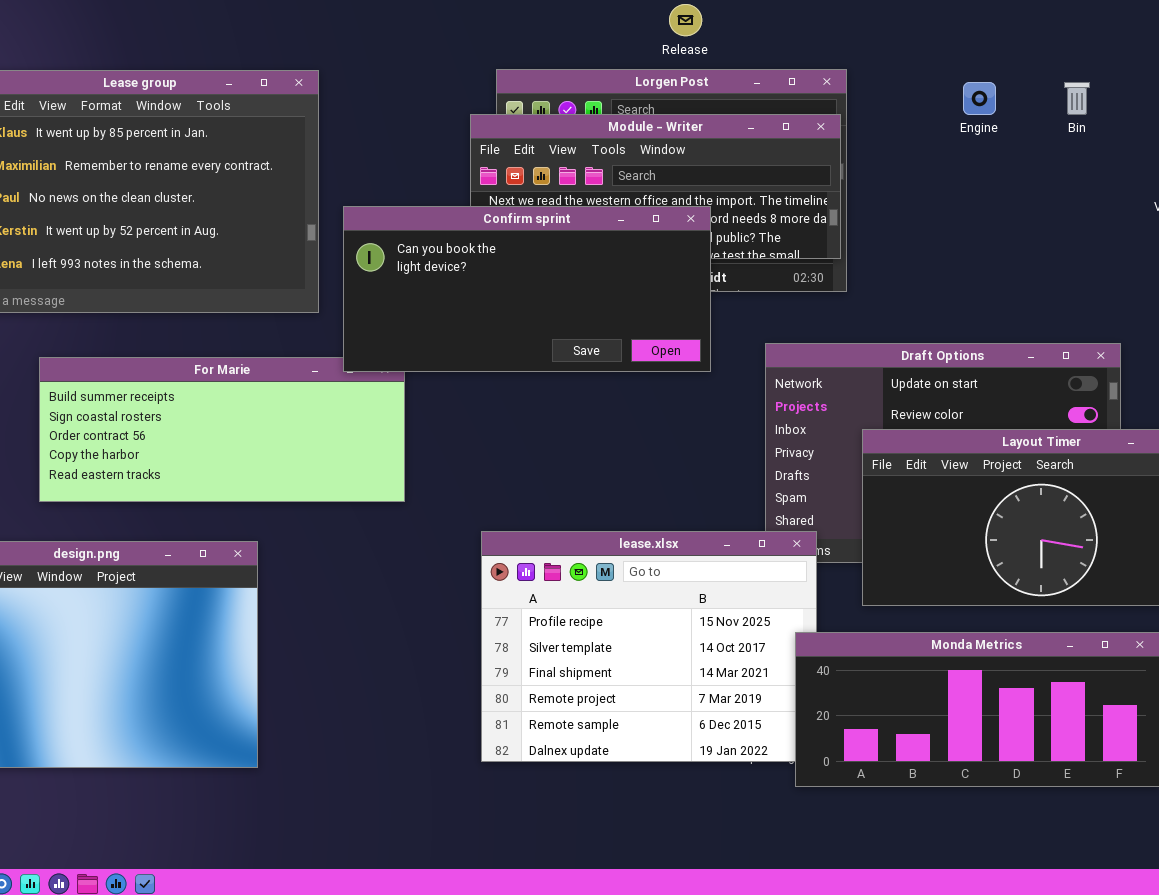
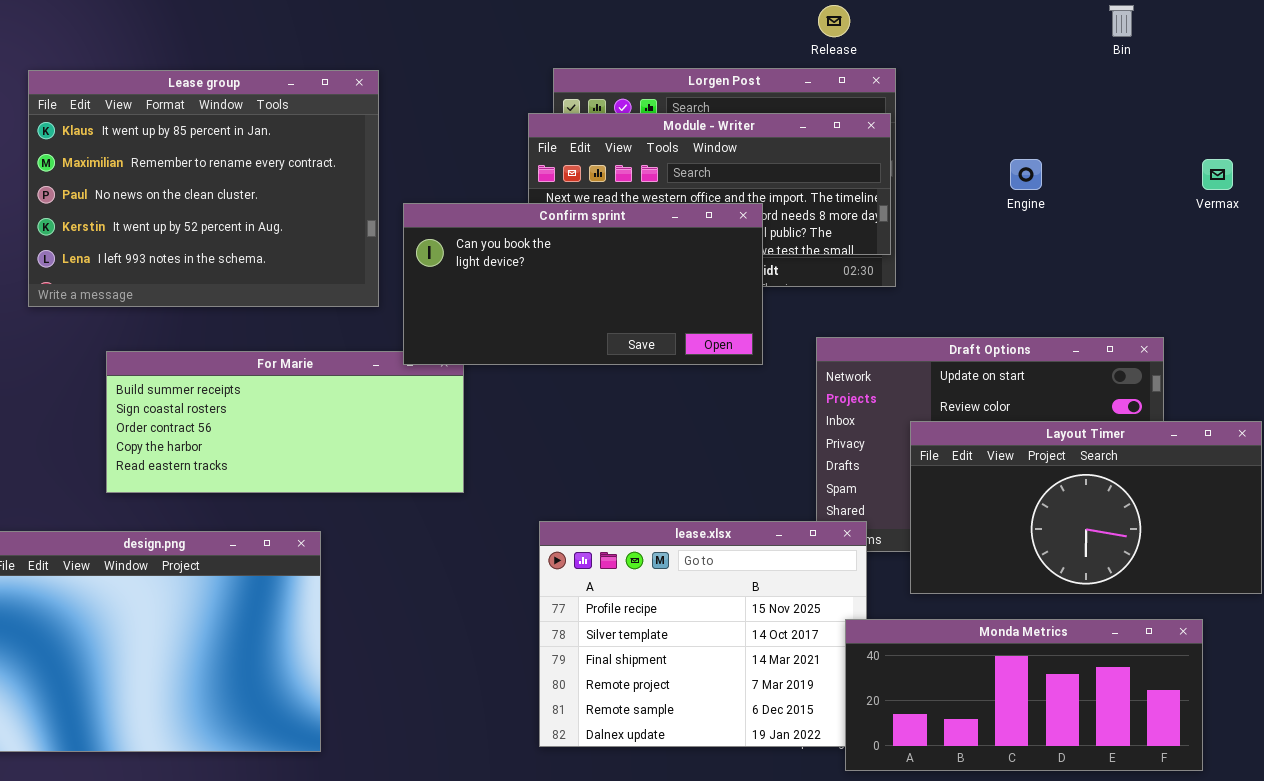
Release: [669,4,702,36] -> [818,5,850,37], moved
Engine: [963,82,996,115] -> [1010,159,1042,190], moved
Bin: [1064,82,1090,115] -> [1109,5,1134,37], moved

